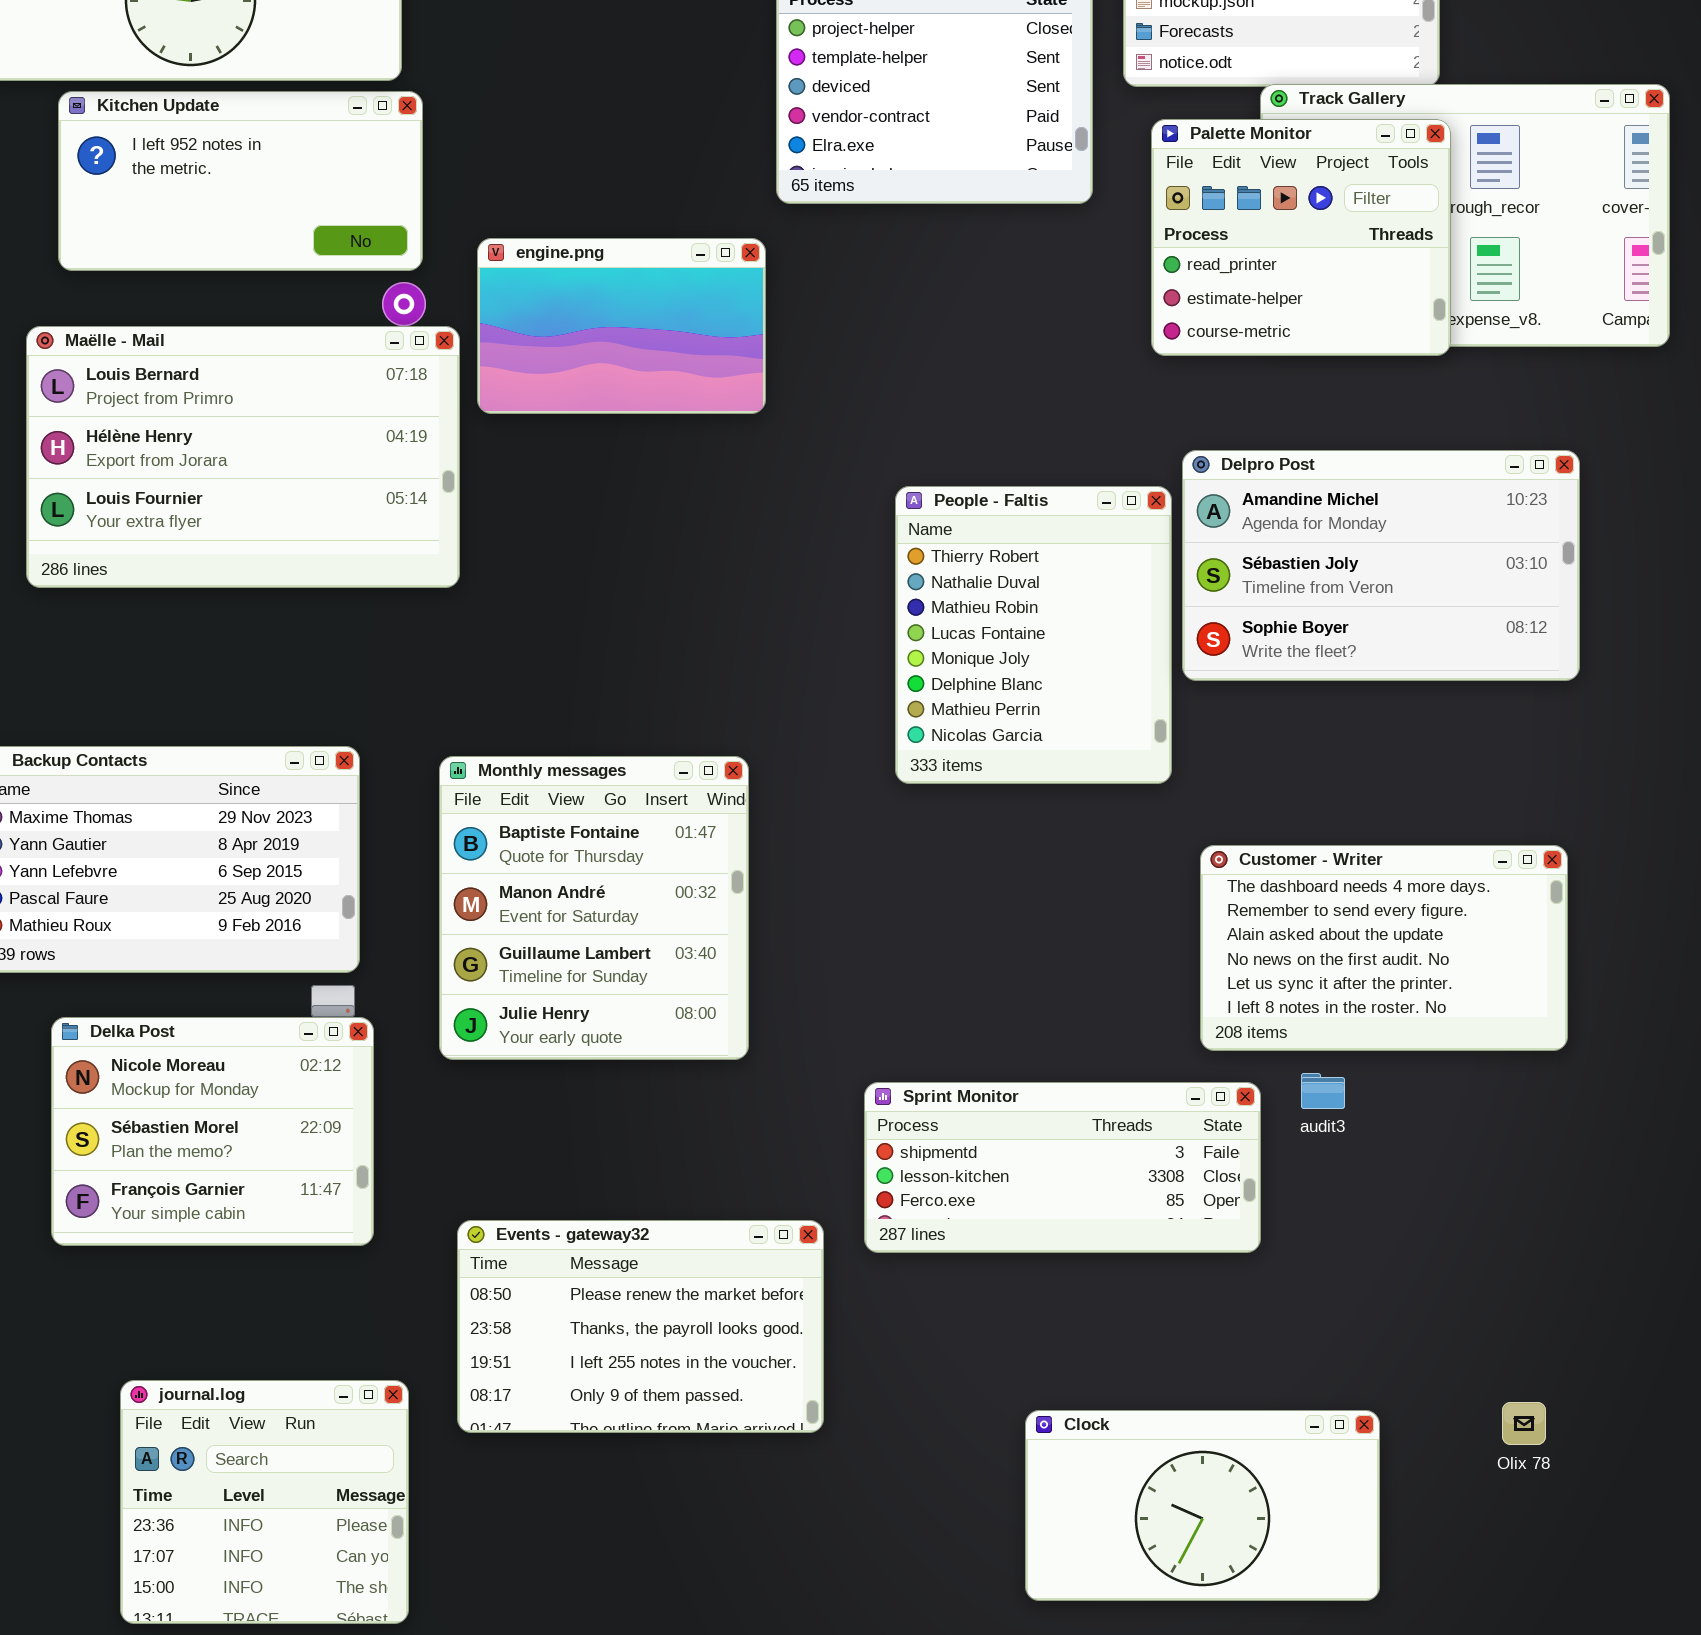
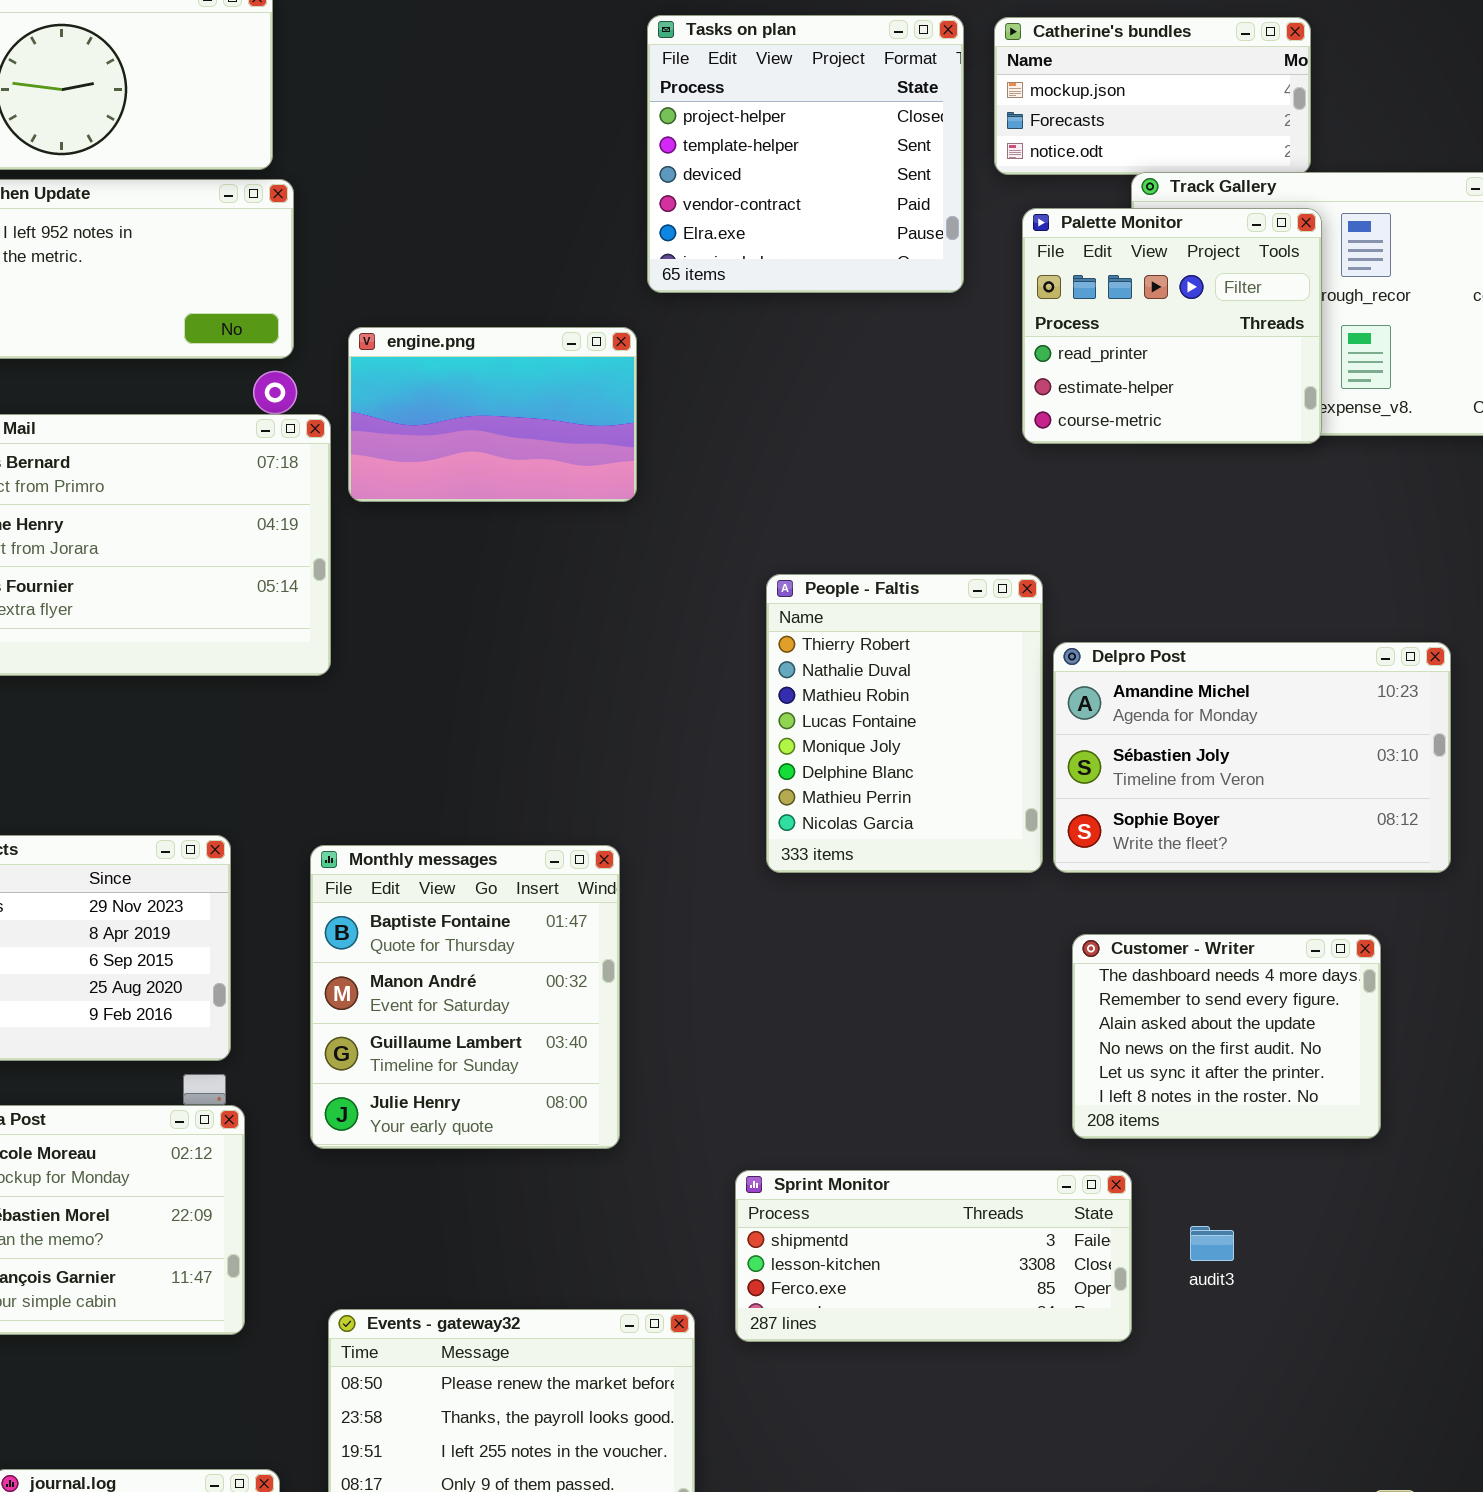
Delpro Post: [1182,450,1580,681] -> [1053,642,1451,873], moved
Customer - Writer: [1200,845,1568,1051] -> [1072,934,1381,1139], resized
audit3: [1301,1073,1345,1109] -> [1190,1226,1234,1261], moved

